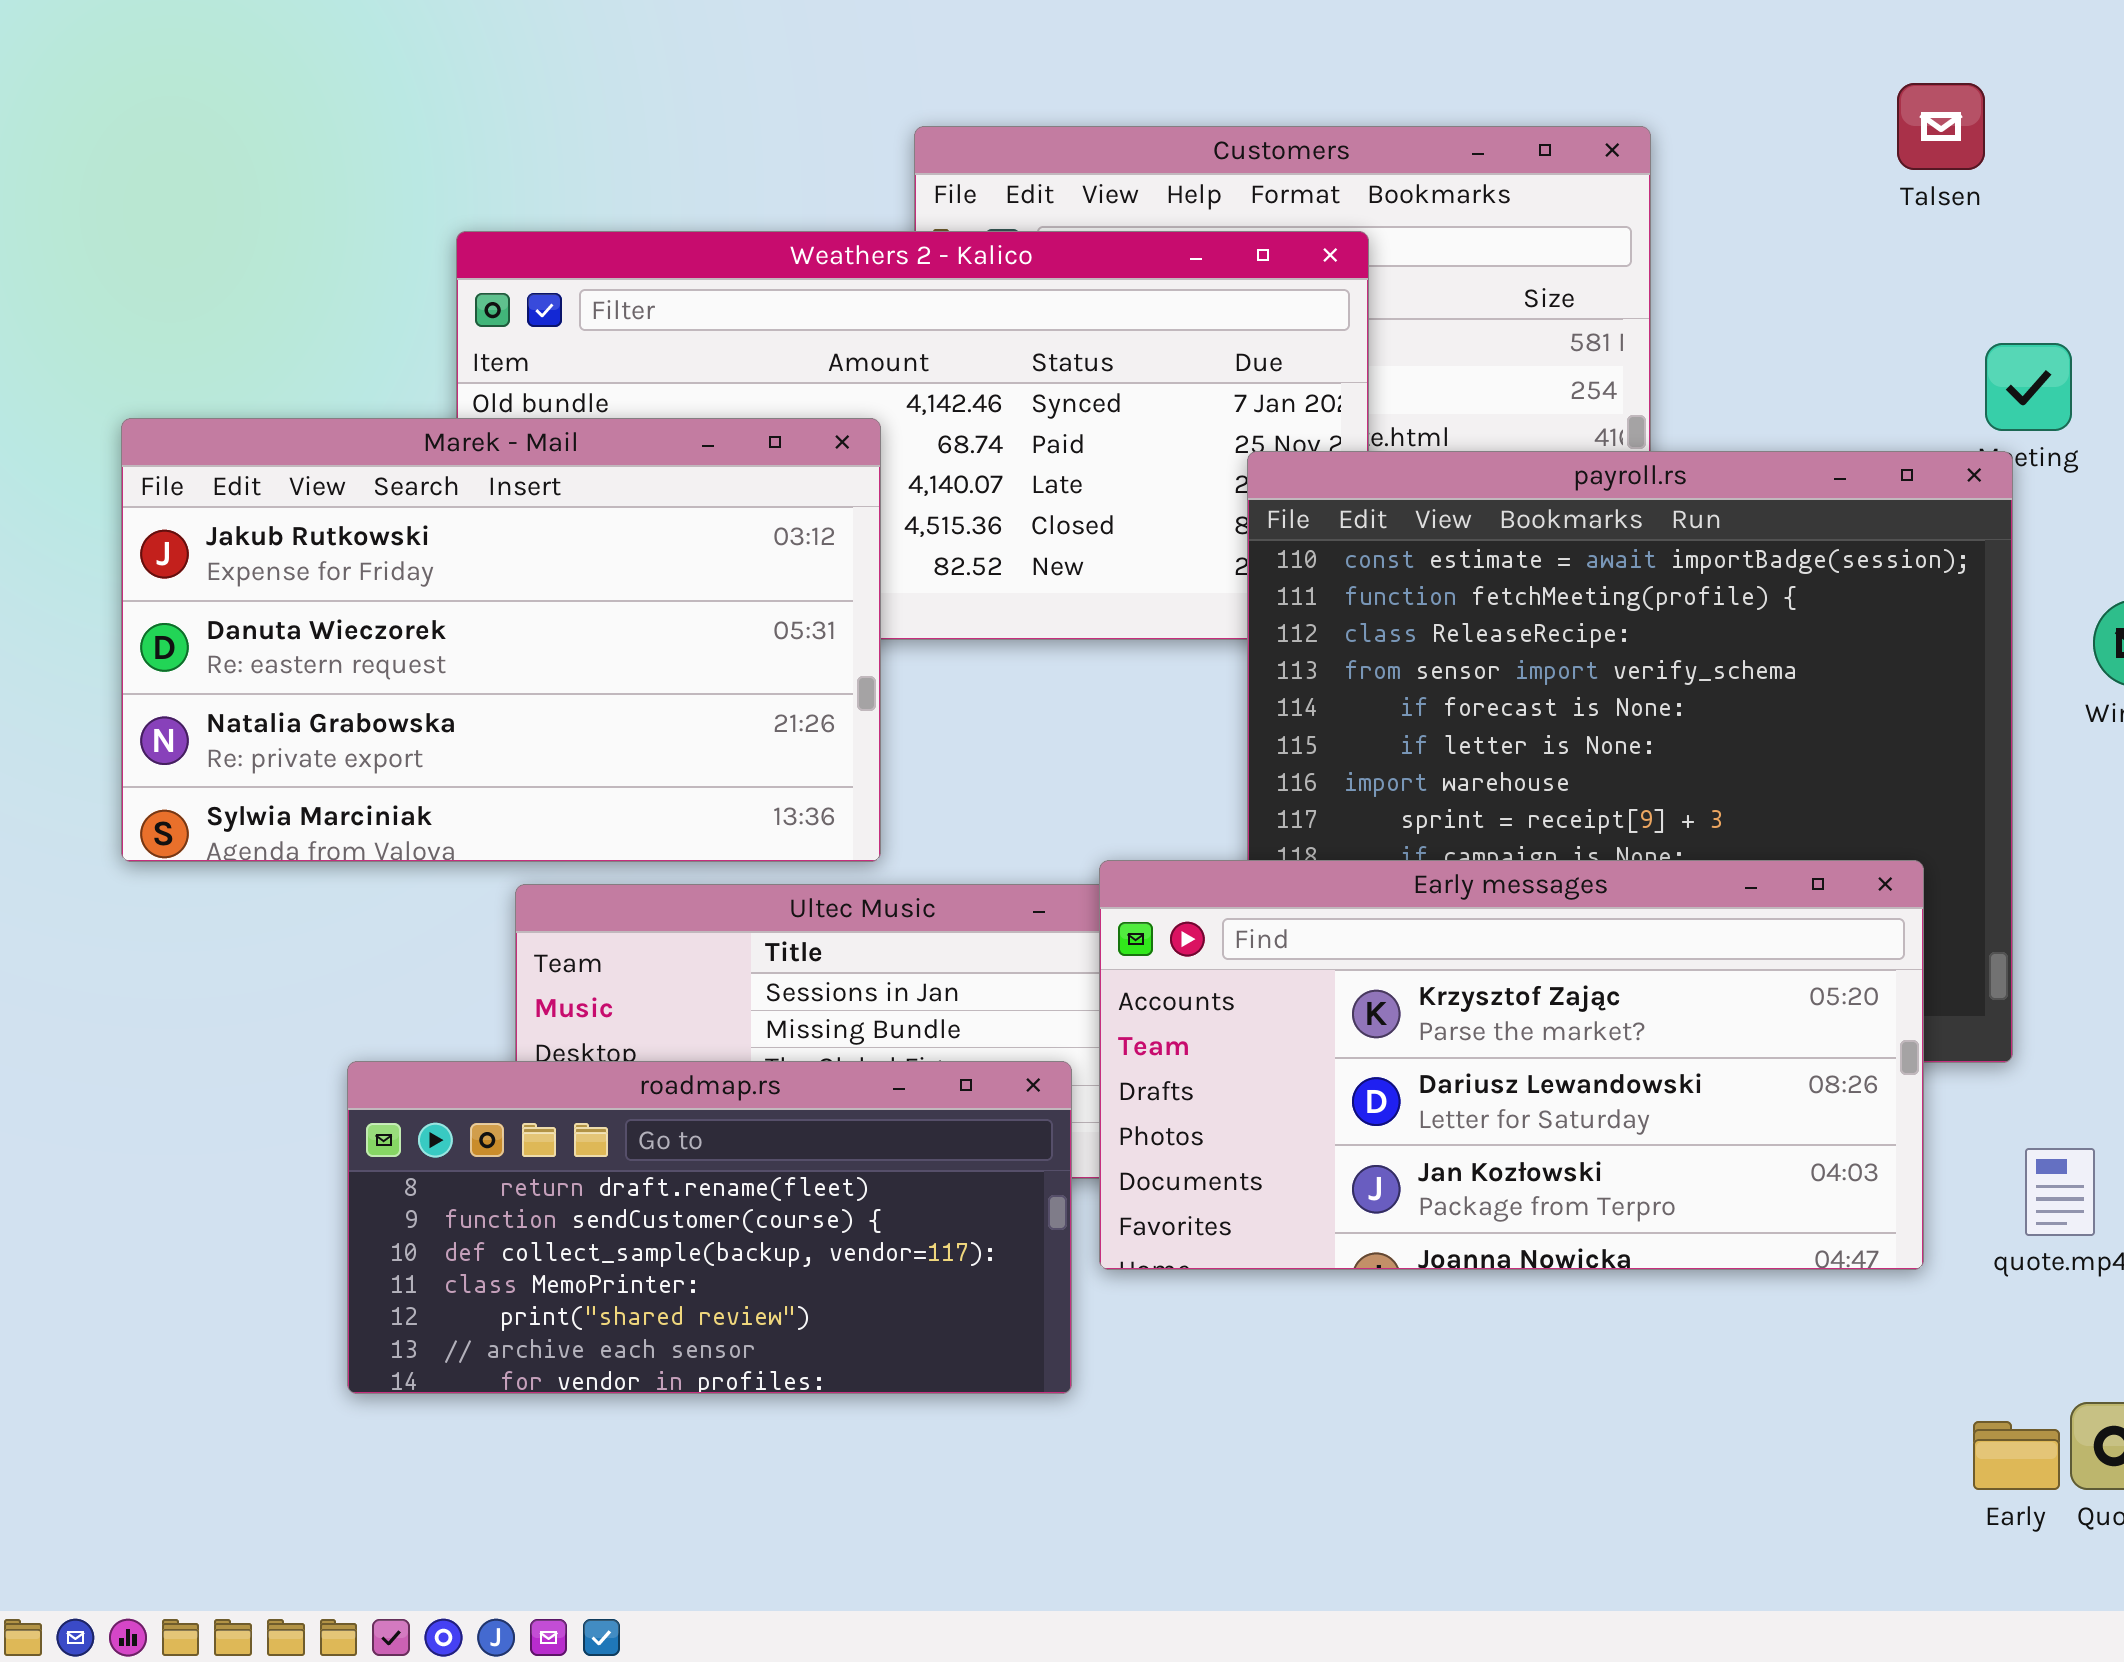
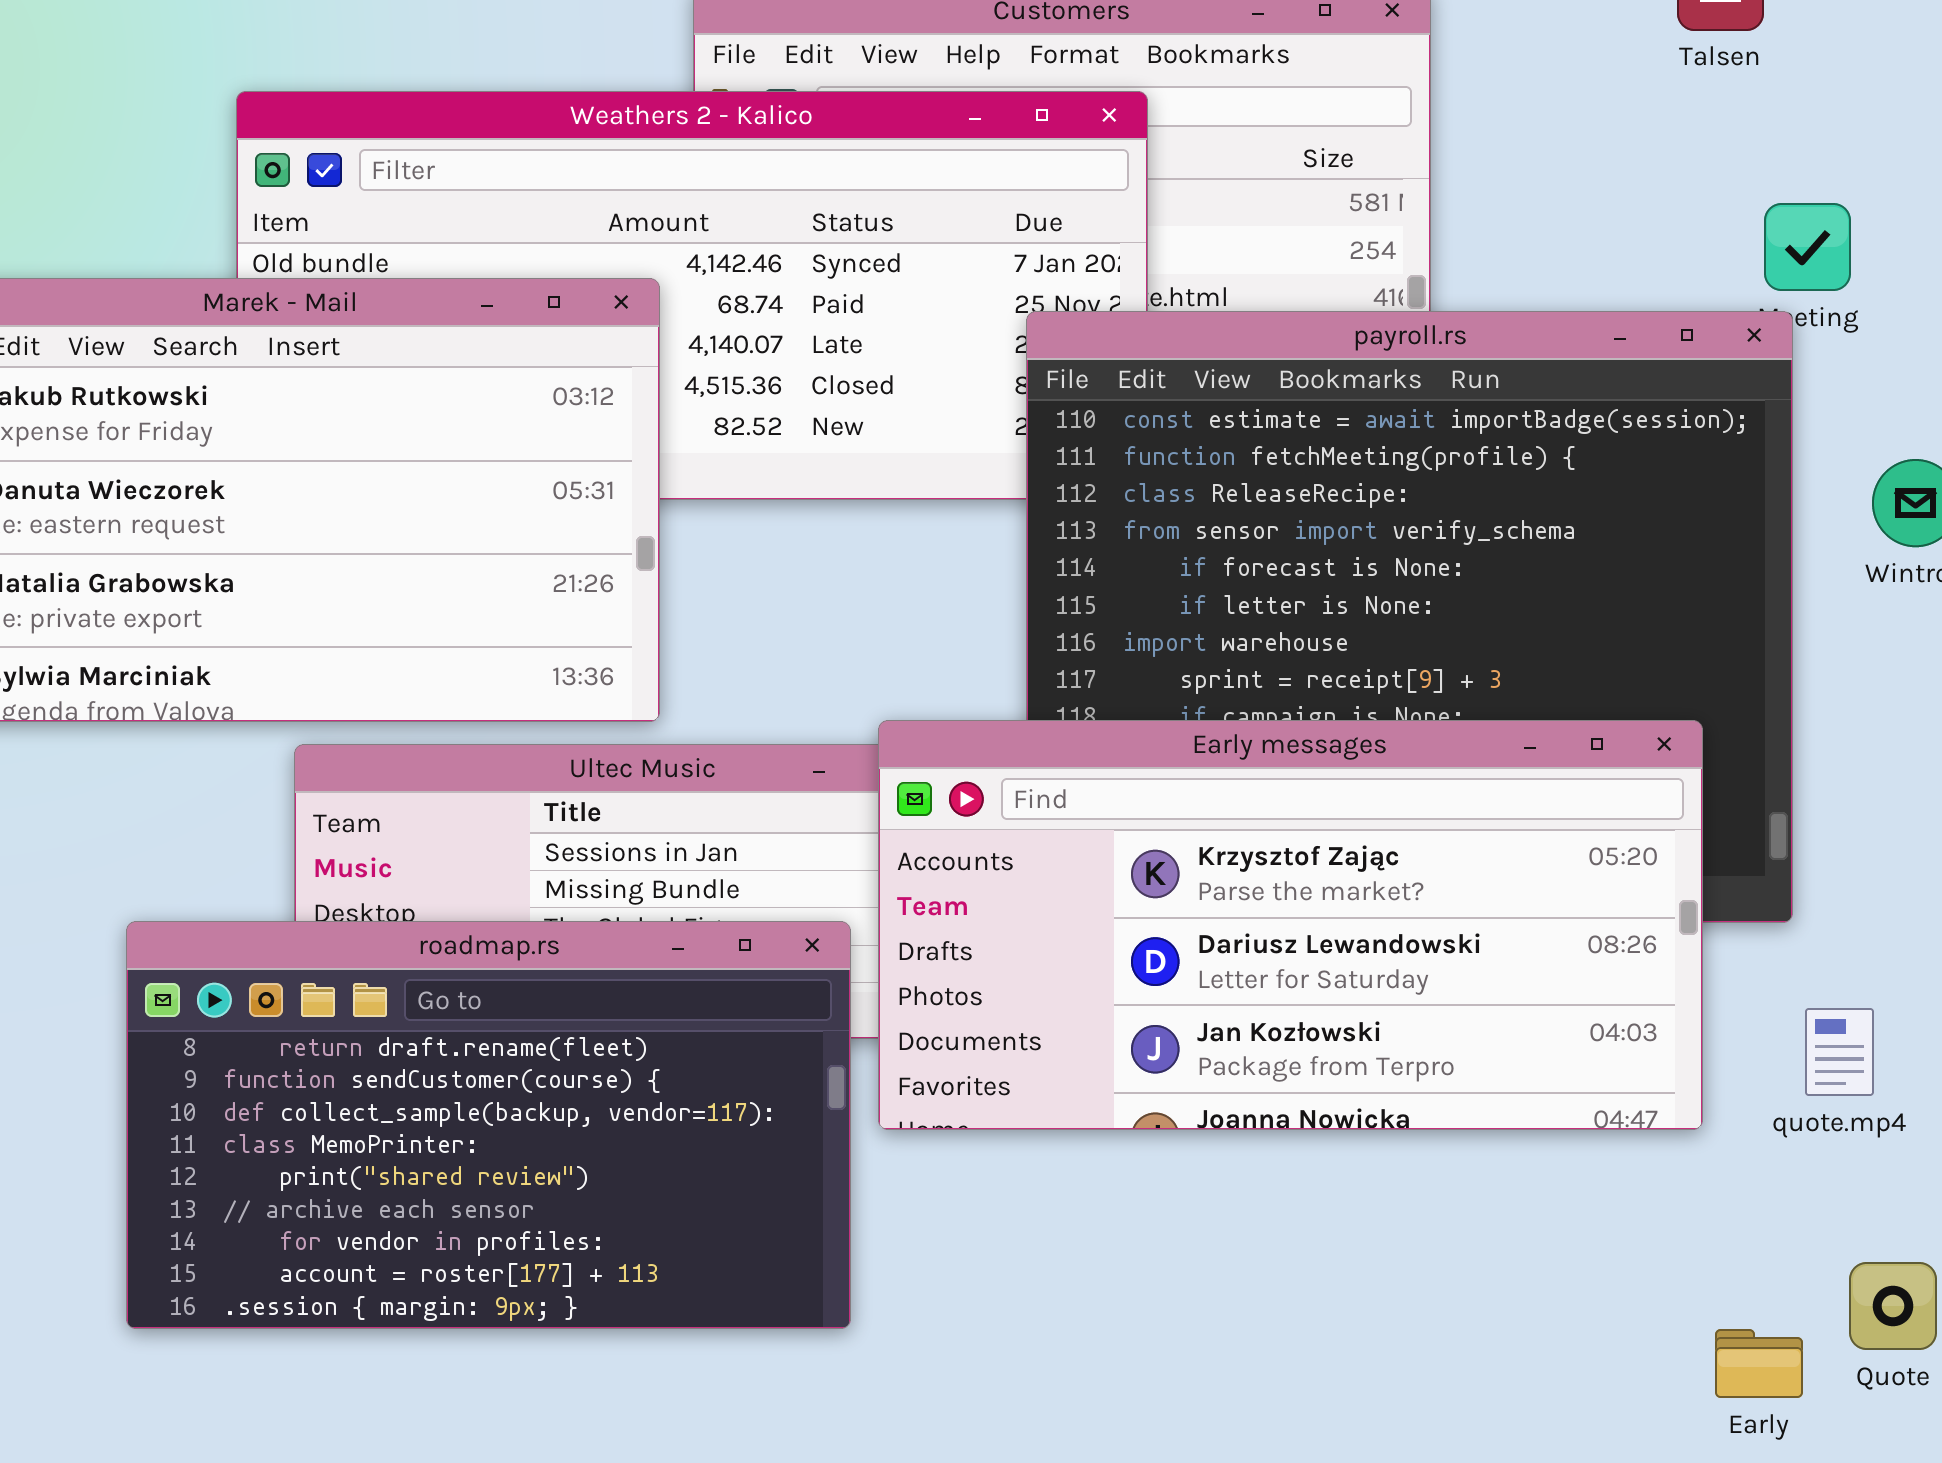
roadmap.rs: [347,1061,1072,1394] -> [126,921,851,1329], resized
Early: [1973,1421,2060,1490] -> [1715,1329,1803,1398], moved

